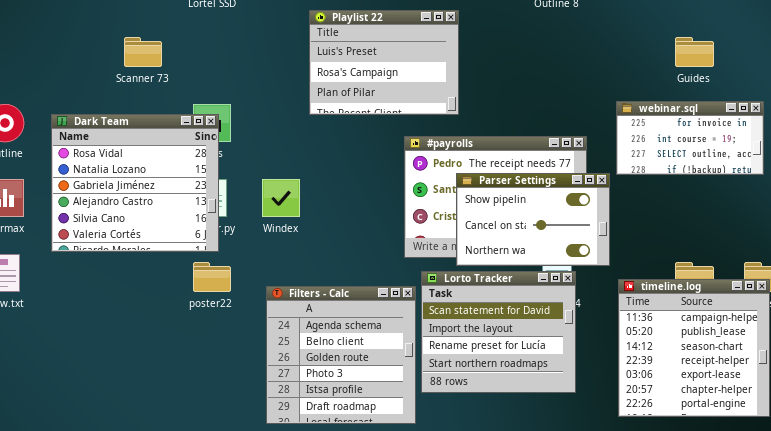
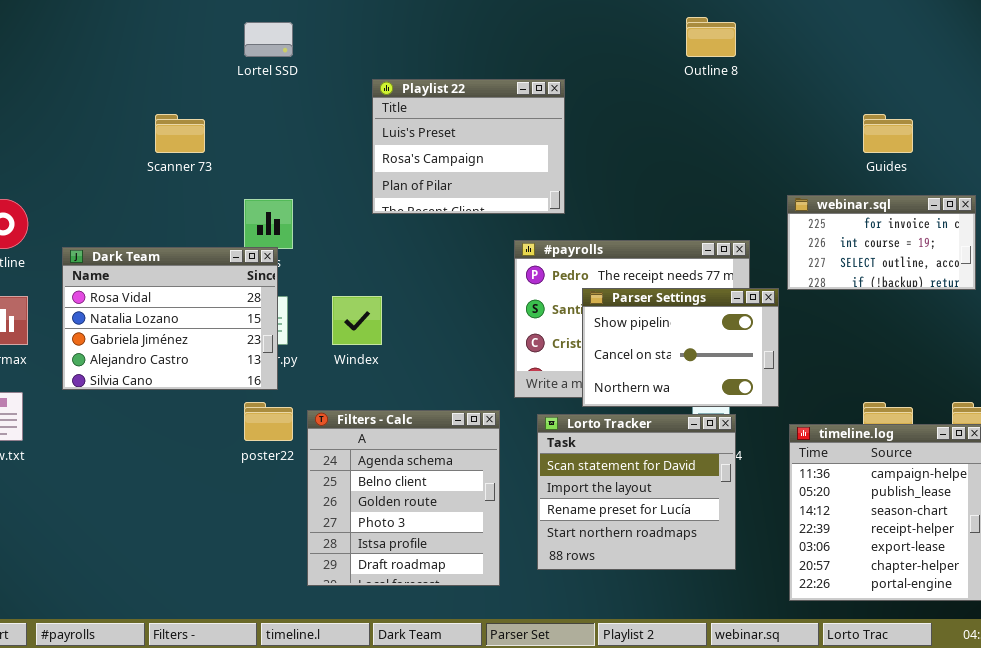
Playlist 22: [309,10,459,115] -> [372,79,565,214], moved
Dark Team: [51,114,219,252] -> [62,247,278,390], resized
Filters - Calc: [266,286,416,424] -> [307,410,500,586], moved

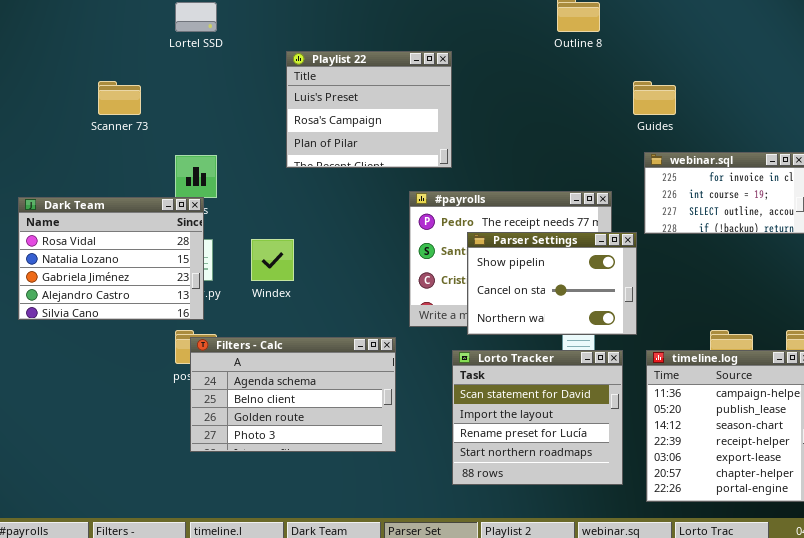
Guides: [863,114,913,153] -> [633,81,676,115], moved
Filters - Calc: [307,410,500,586] -> [190,337,396,452], resized
Lorto Tracker: [537,414,736,570] -> [452,350,623,485], moved

